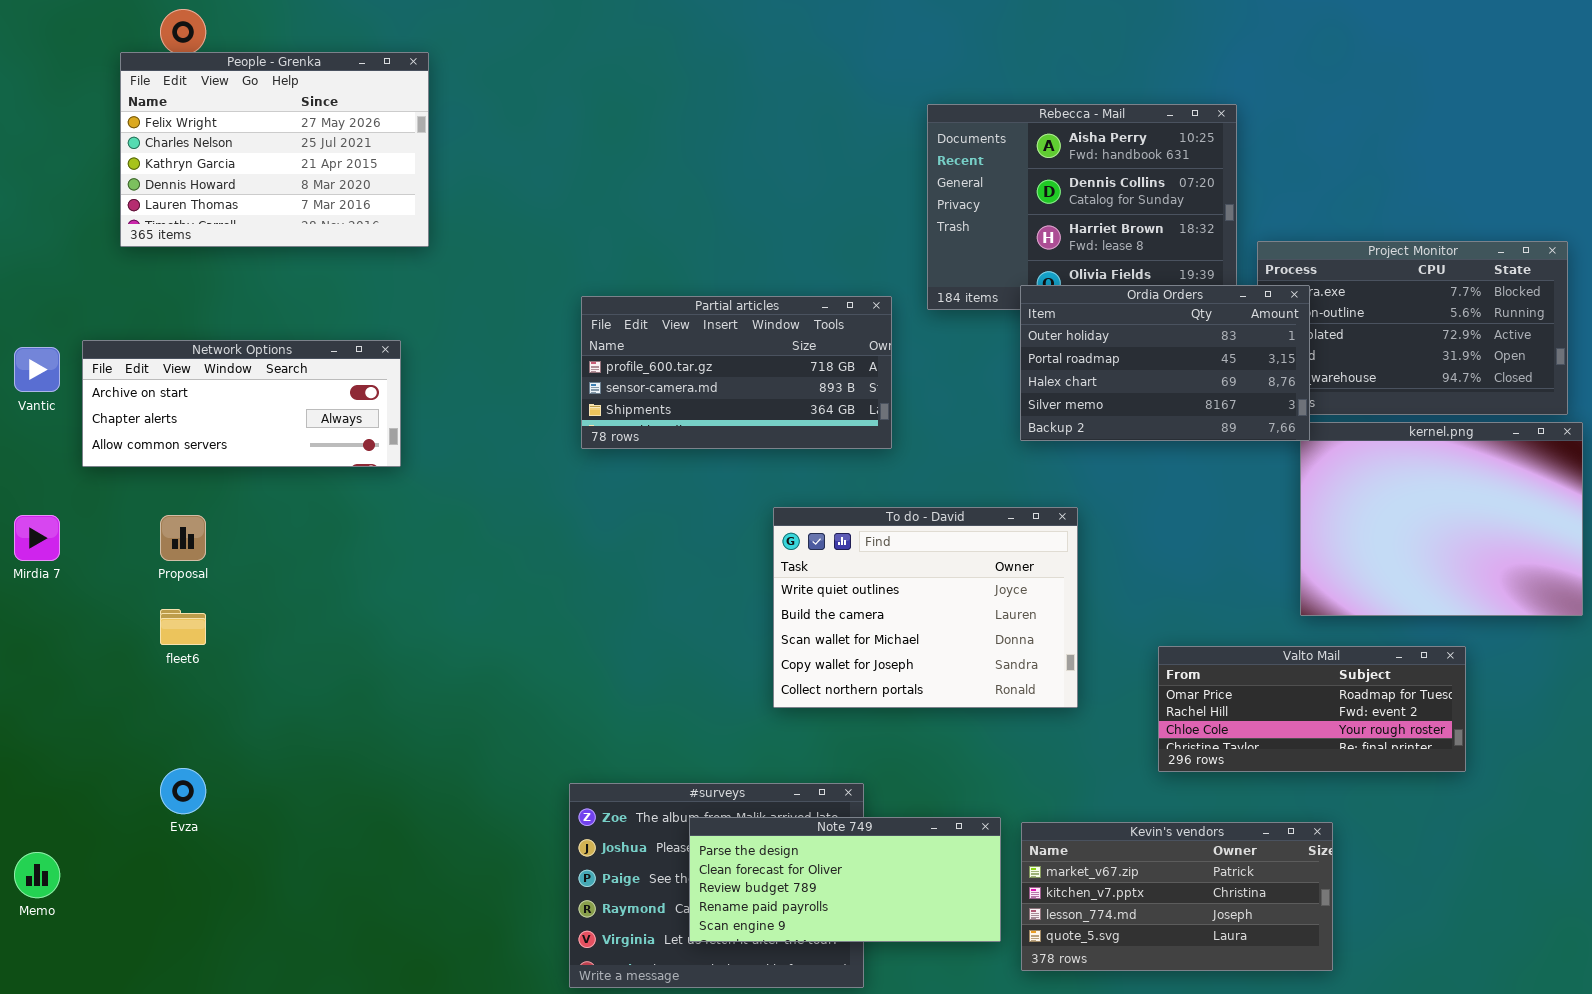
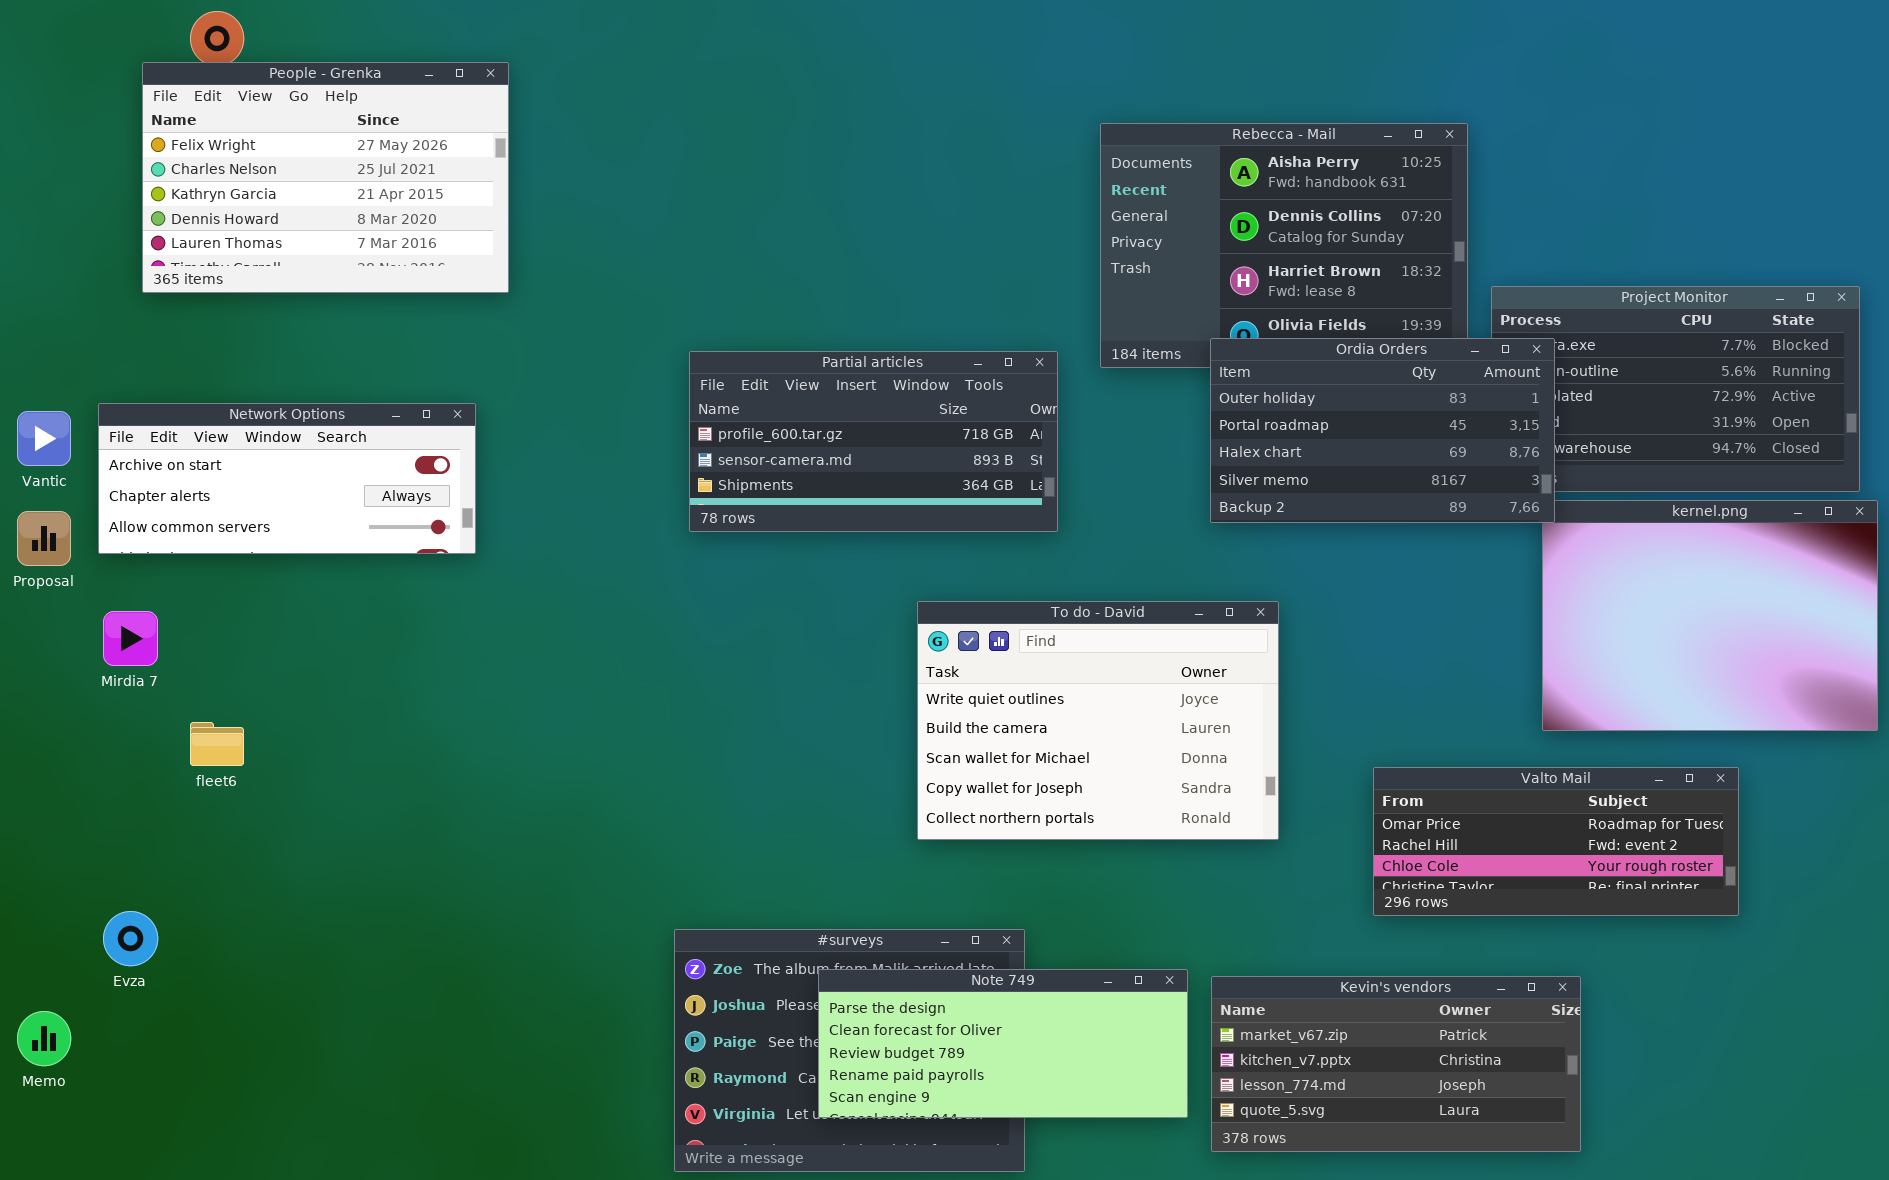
Mirdia 7: [14,515,60,561] -> [103,611,158,666], moved
Proposal: [160,515,206,561] -> [17,511,71,566], moved
Evza: [160,768,206,814] -> [103,911,158,966], moved

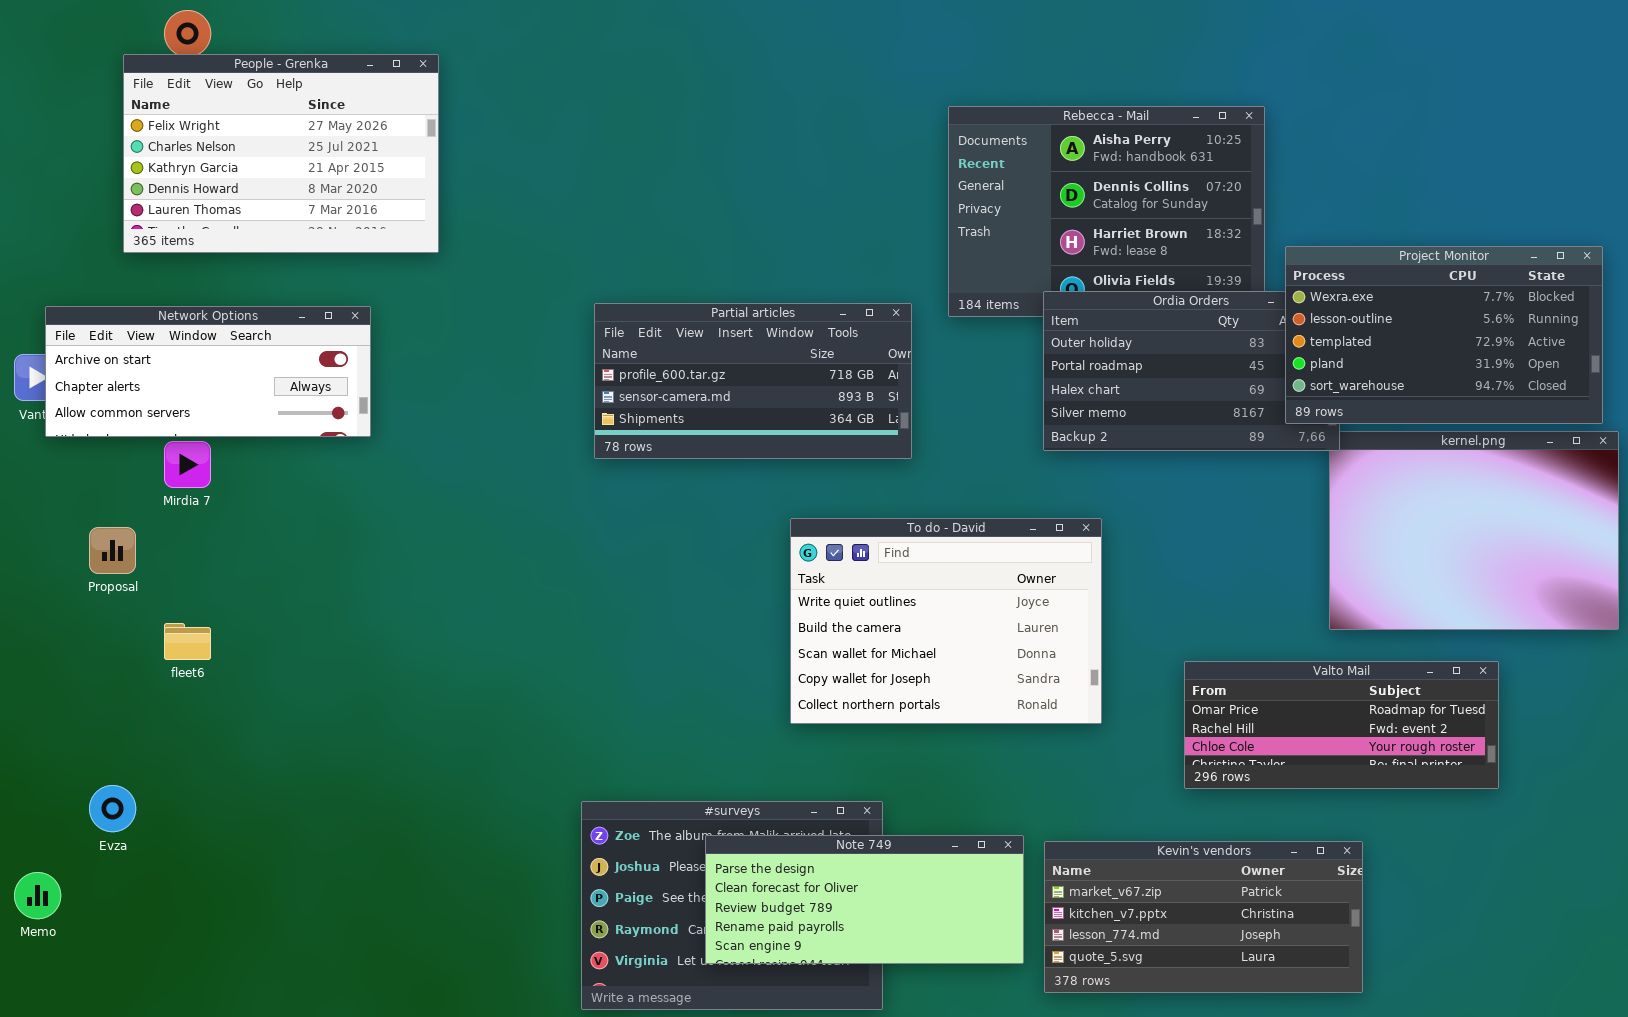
Project Monitor: [1491,286,1860,492] -> [1285,246,1603,424], raised
Network Options: [98,403,476,554] -> [45,306,371,437], moved
Proposal: [17,511,71,566] -> [89,527,136,574], moved
Mirdia 7: [103,611,158,666] -> [164,441,211,488], moved

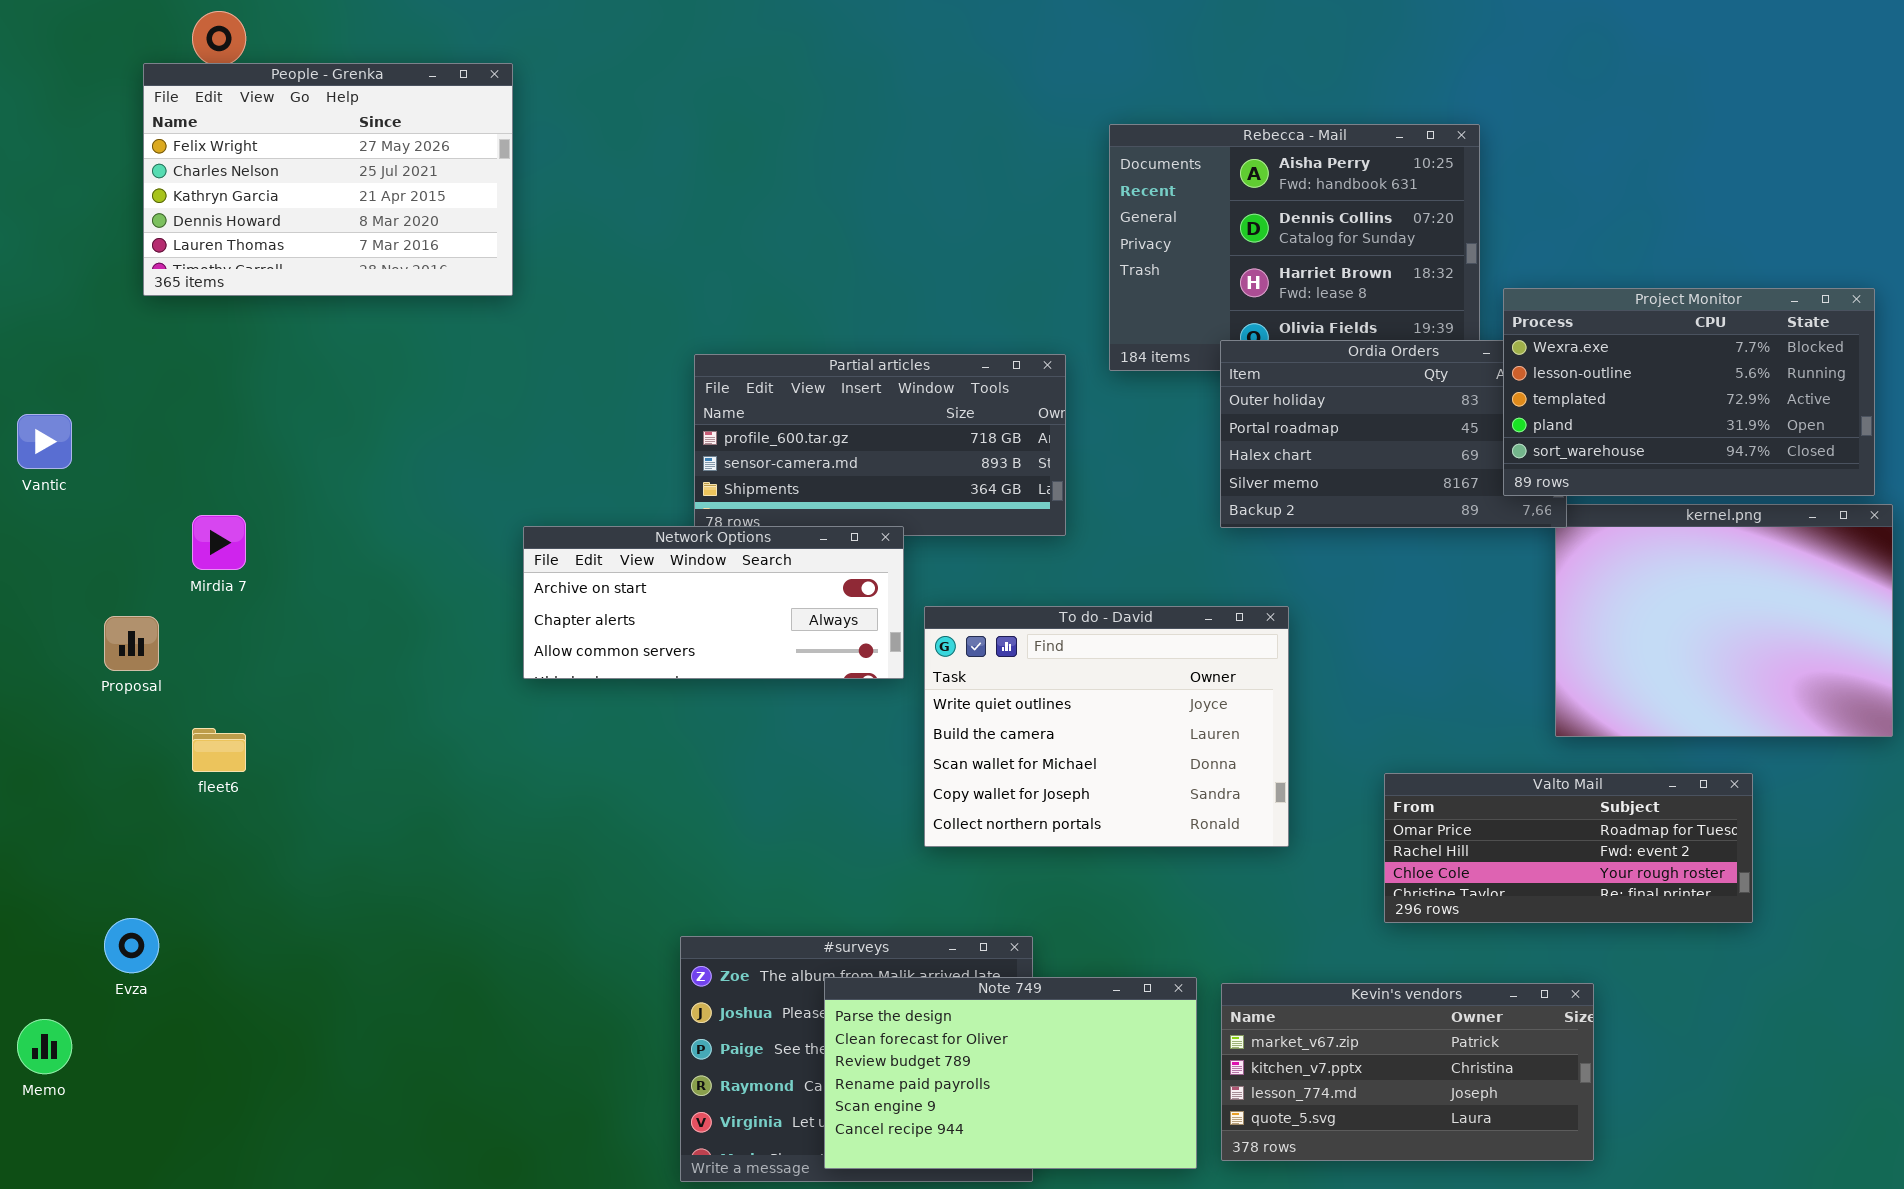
Network Options: [45,306,371,437] -> [523,526,904,679], moved
Note 749: [705,835,1024,964] -> [824,977,1197,1169], resized

